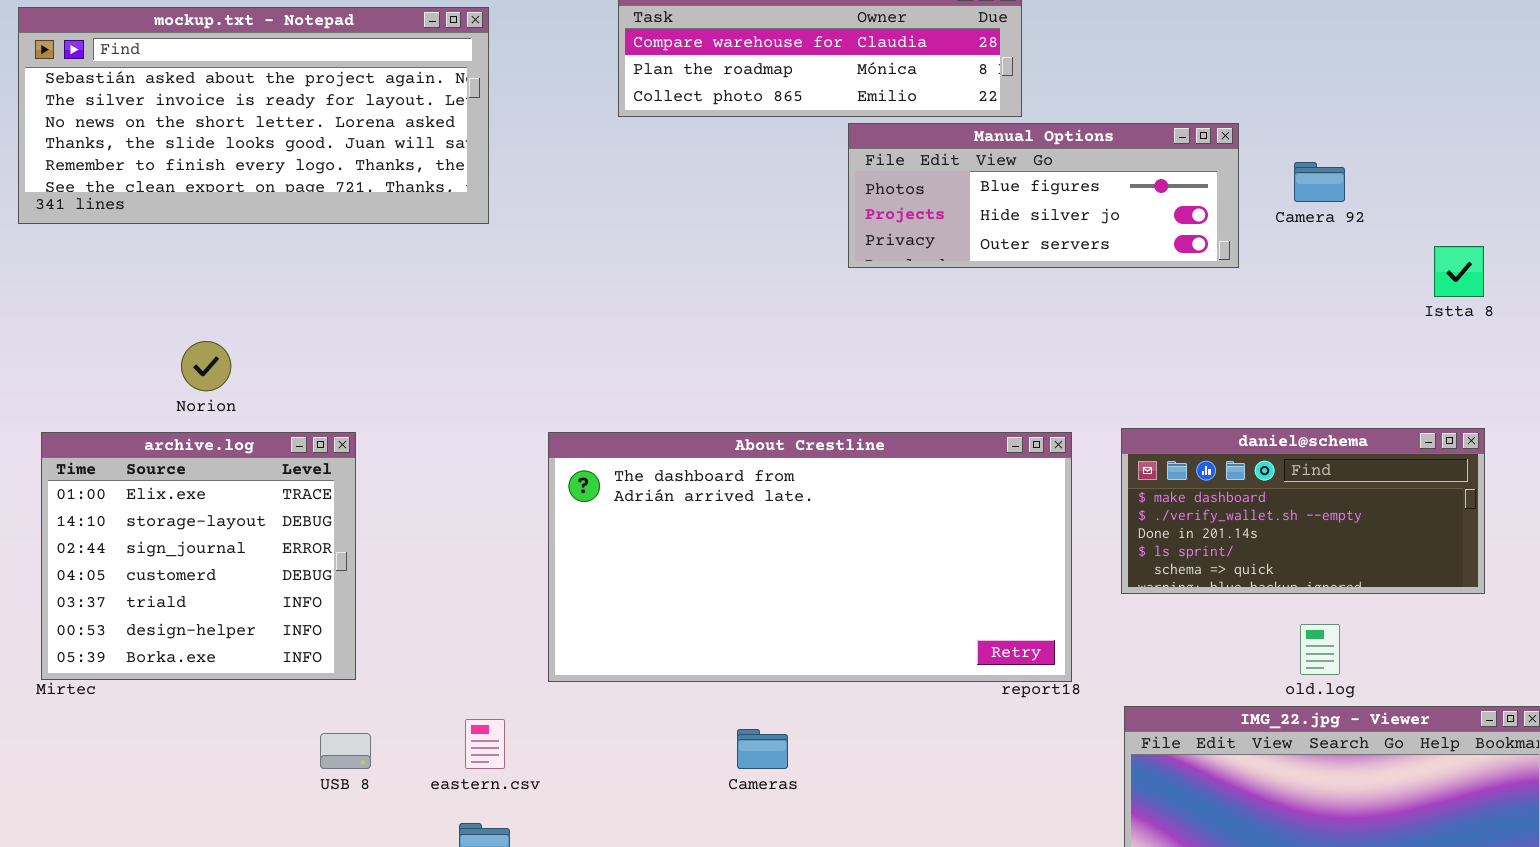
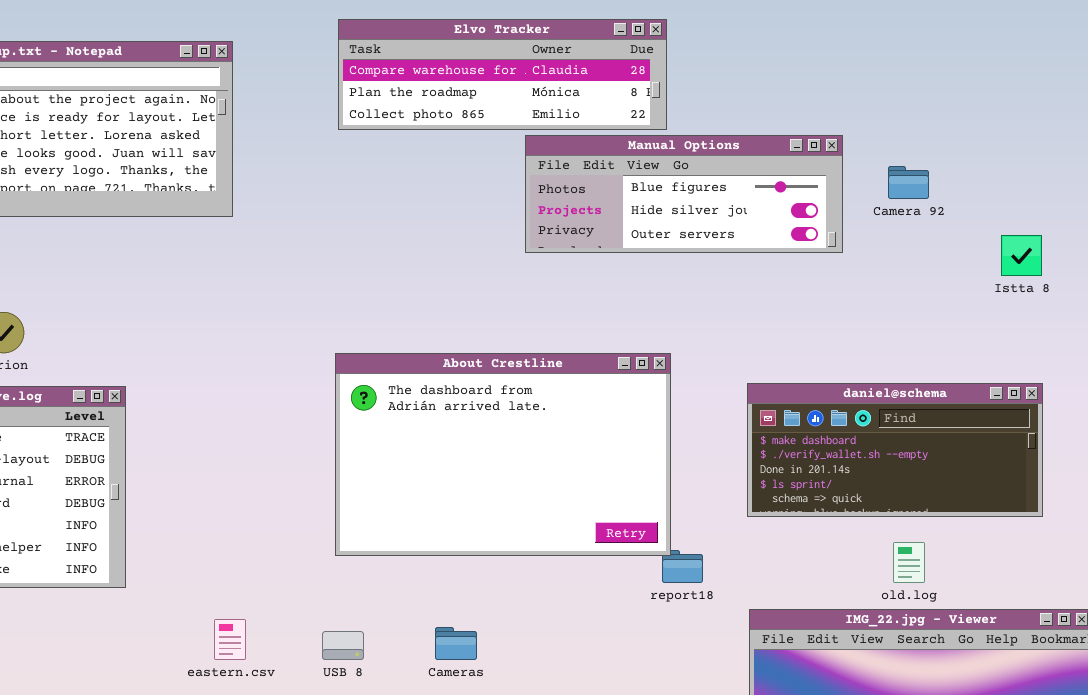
About Crestline: [548,432,1072,682] -> [335,353,671,556], moved, resized
USB 8: [320,733,371,769] -> [322,631,364,660], moved

